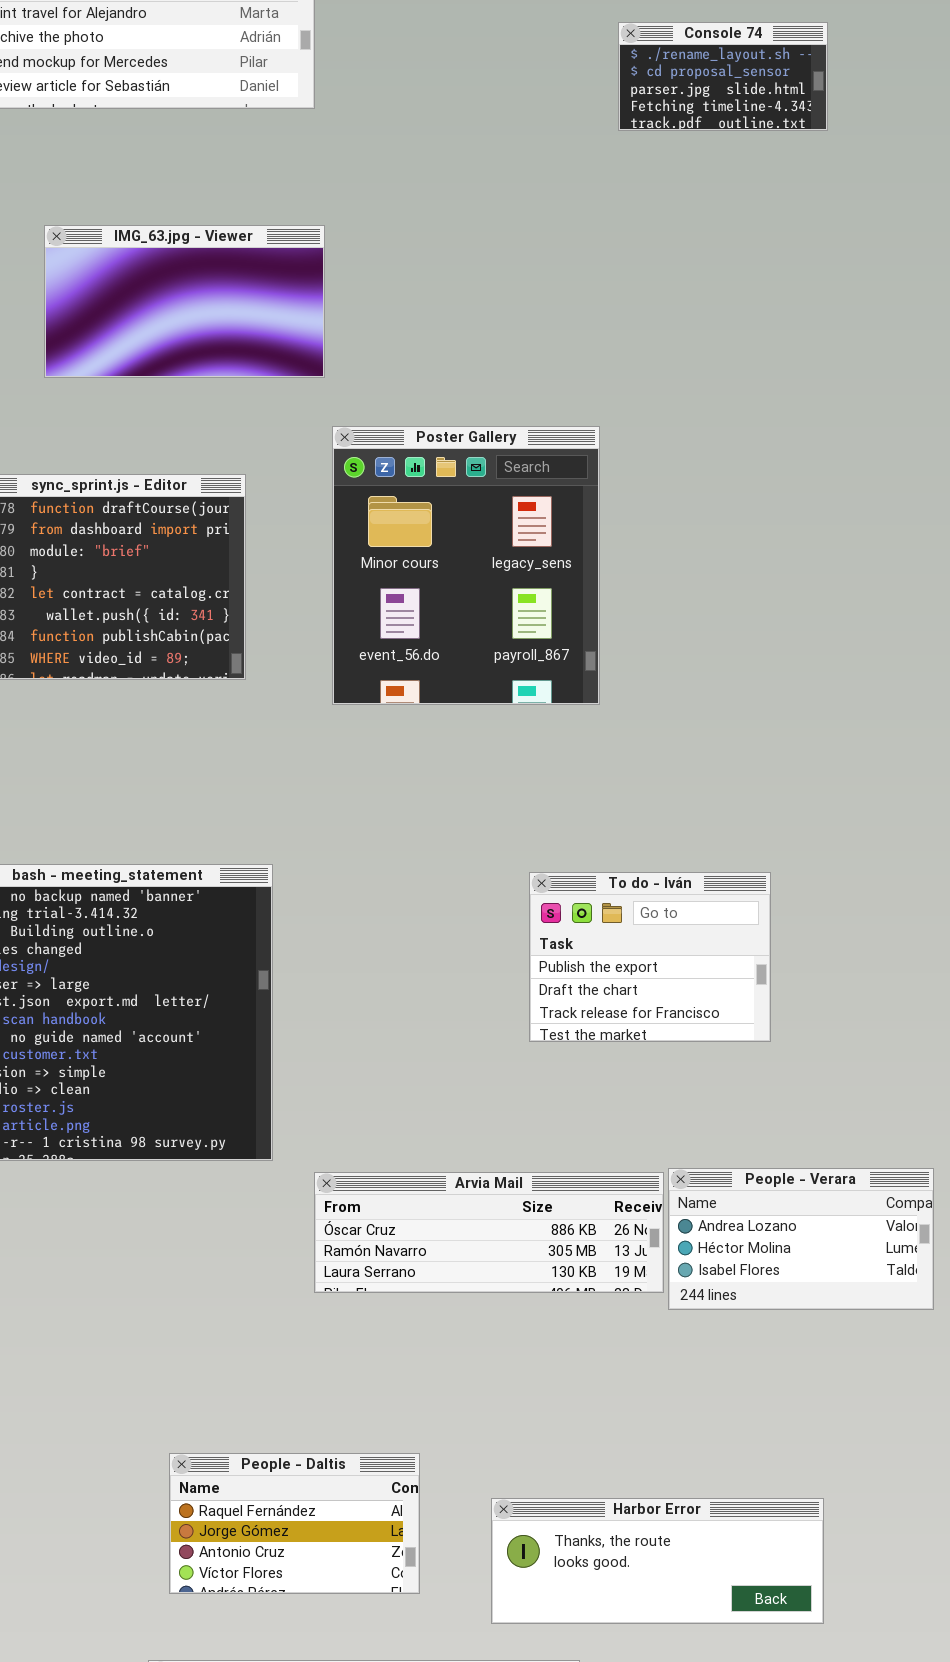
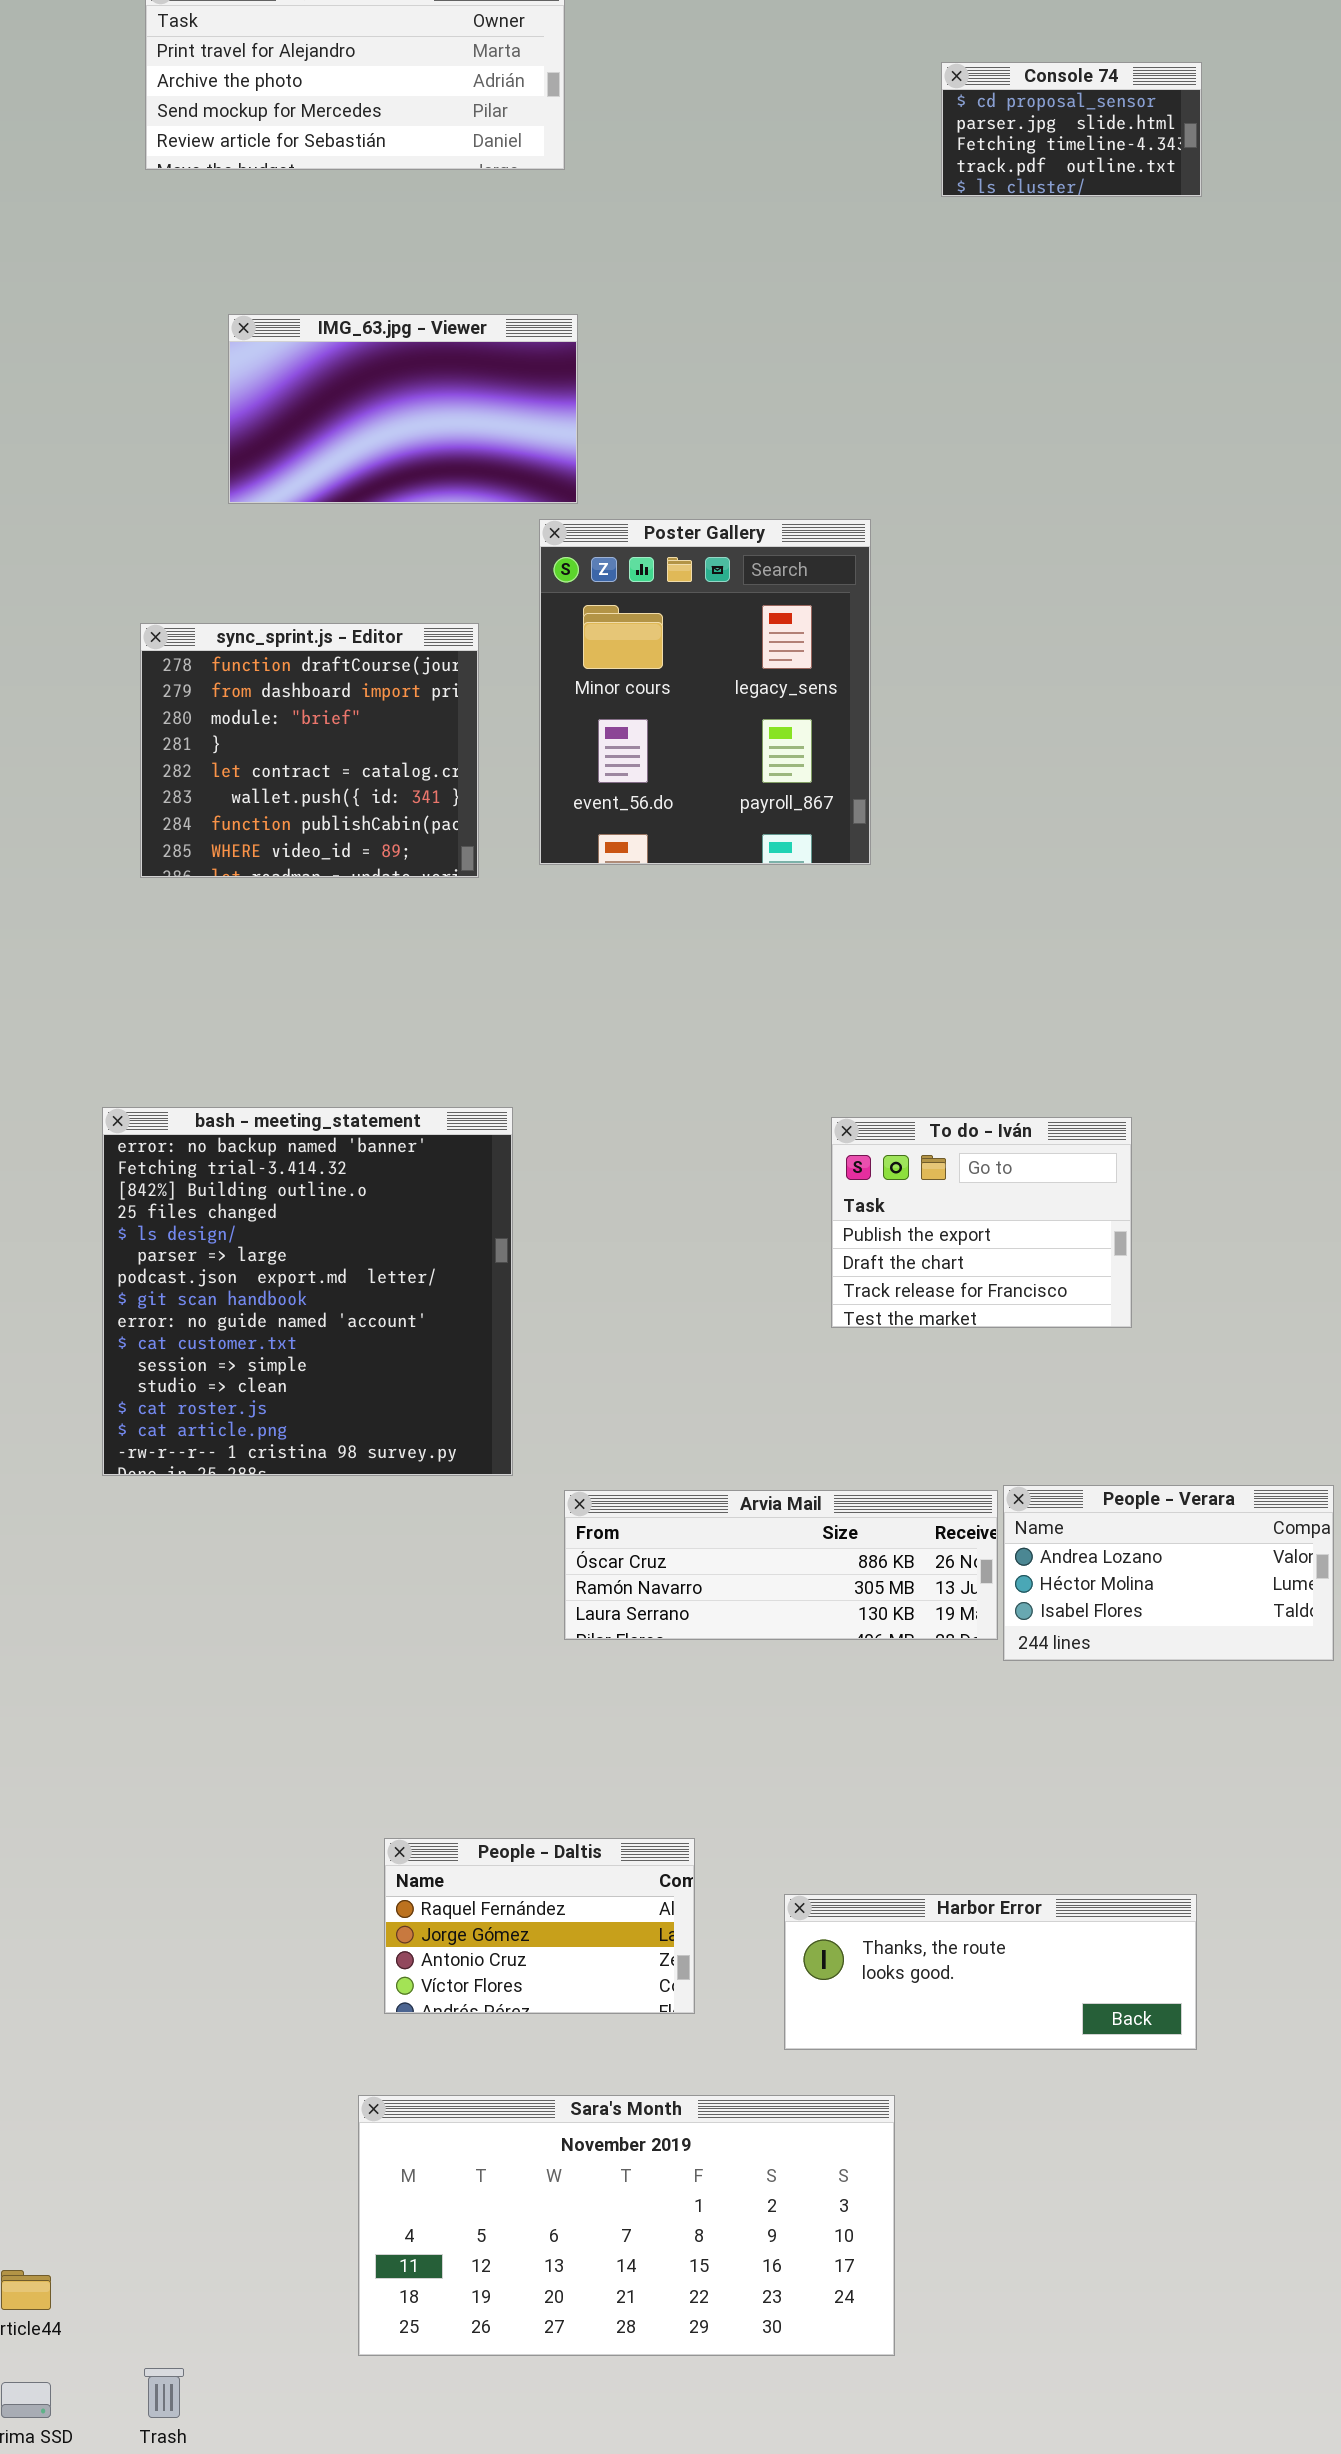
Console 74: [618,22,828,131] -> [941,62,1202,197], scrolled down 1 row
Poster Gallery: [332,426,600,705] -> [539,519,871,865], moved

